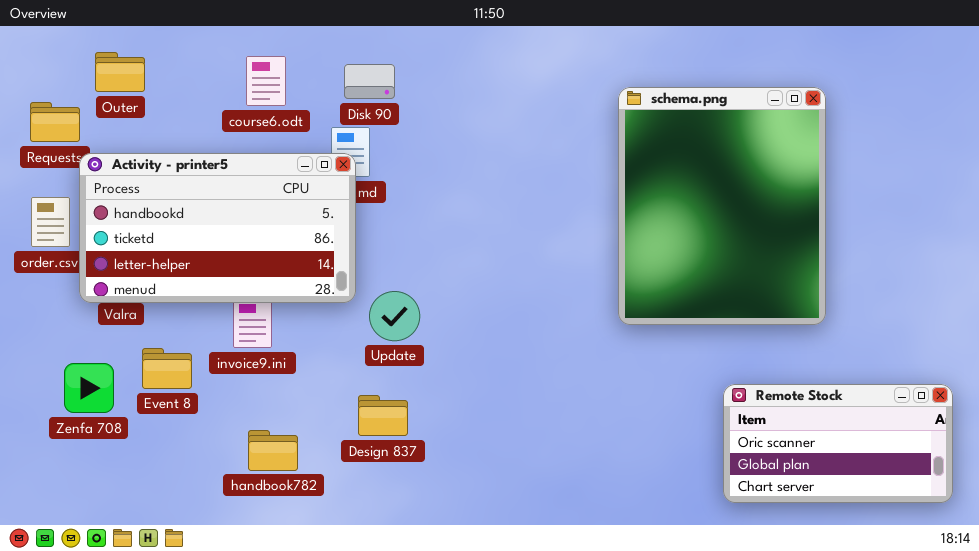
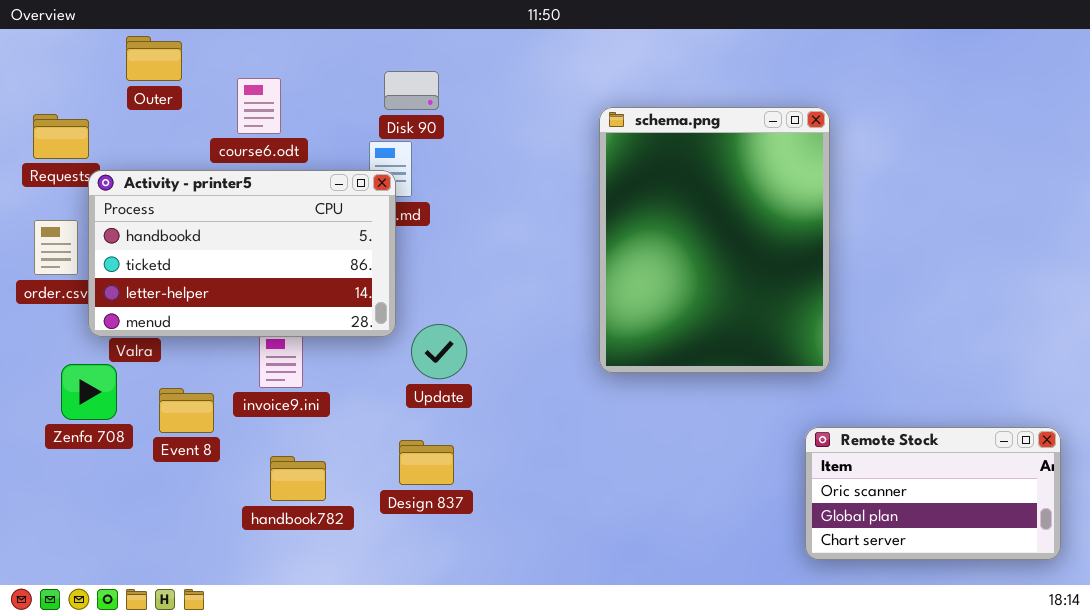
Outer: [95,52,145,92] -> [126,36,182,81], moved
course6.odt: [246,56,286,106] -> [237,78,281,134], moved
schema.png: [618,87,826,325] -> [599,107,830,373], moved
Zenfa 708: [64,363,114,413] -> [61,364,117,420], moved
handbook782: [248,430,298,471] -> [270,456,326,501], moved

